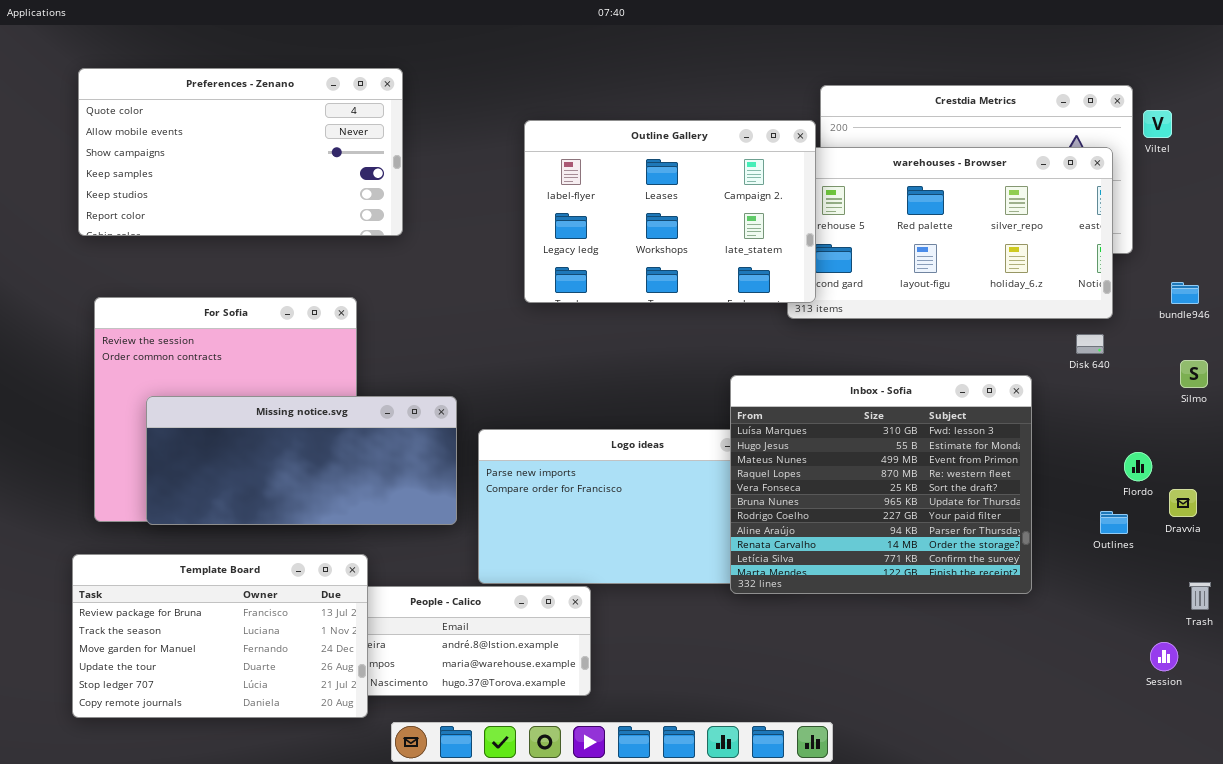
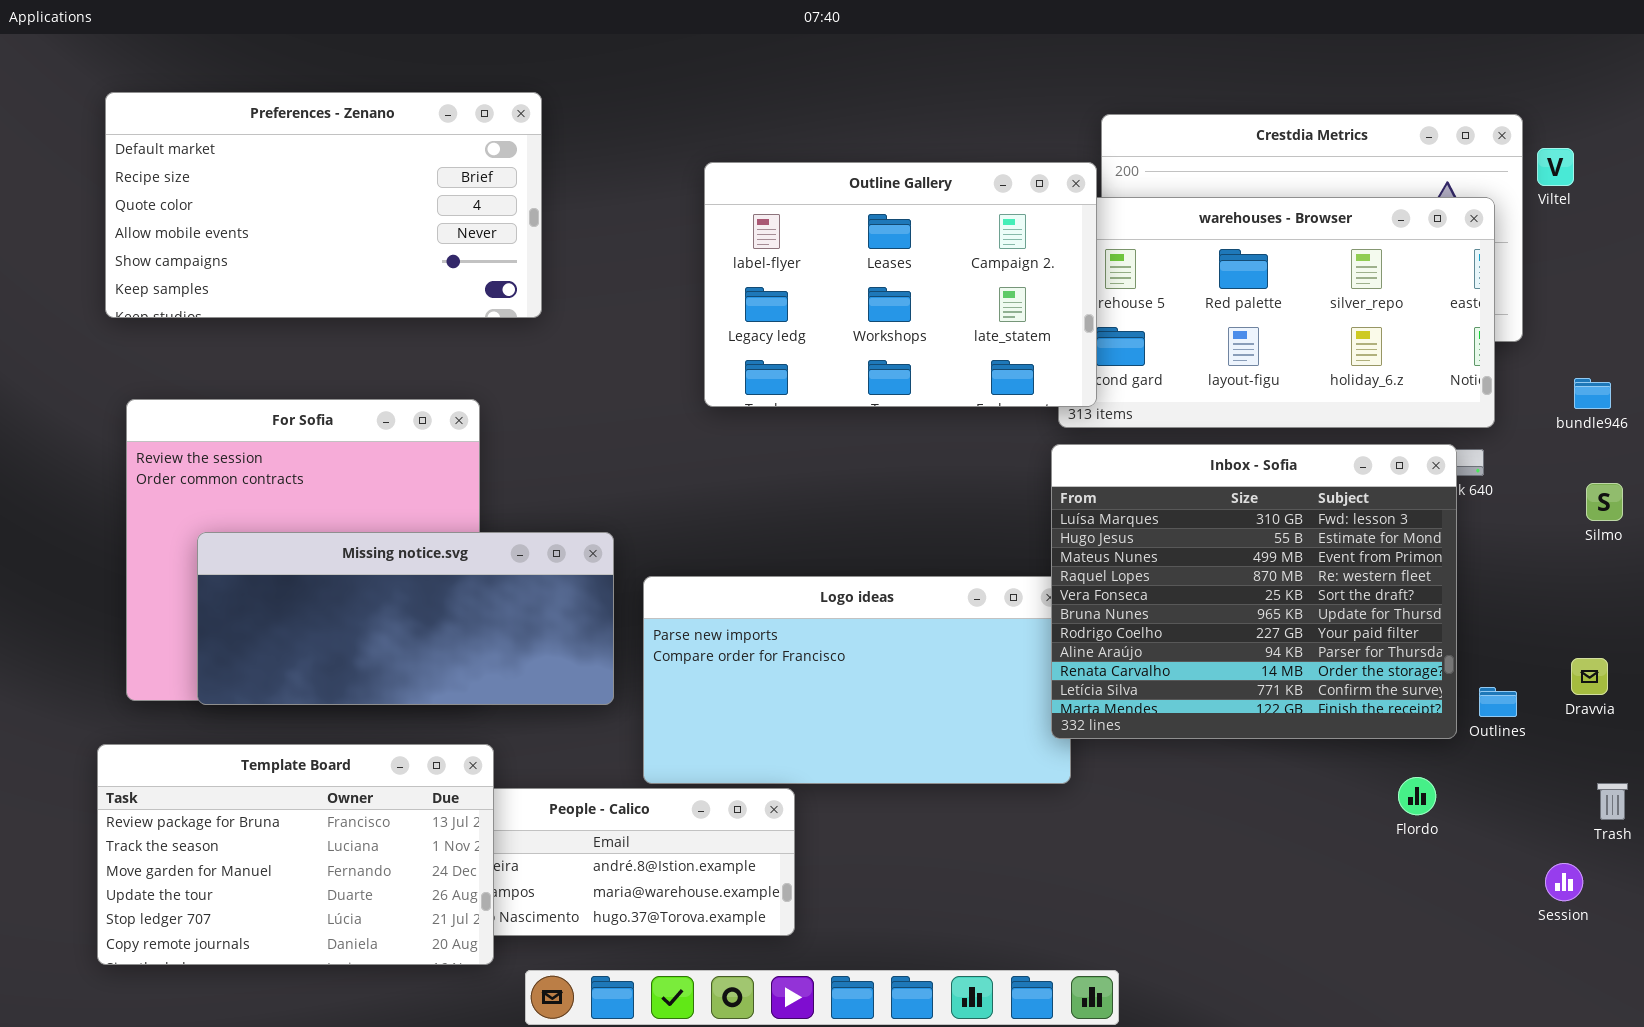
Preferences - Zenano: [78,68,403,236] -> [105,92,542,318], scrolled up 2 rows
Inbox - Sofia: [730,375,1032,594] -> [1051,444,1457,739], moved
Flordo: [1124,452,1152,481] -> [1398,777,1436,815], moved

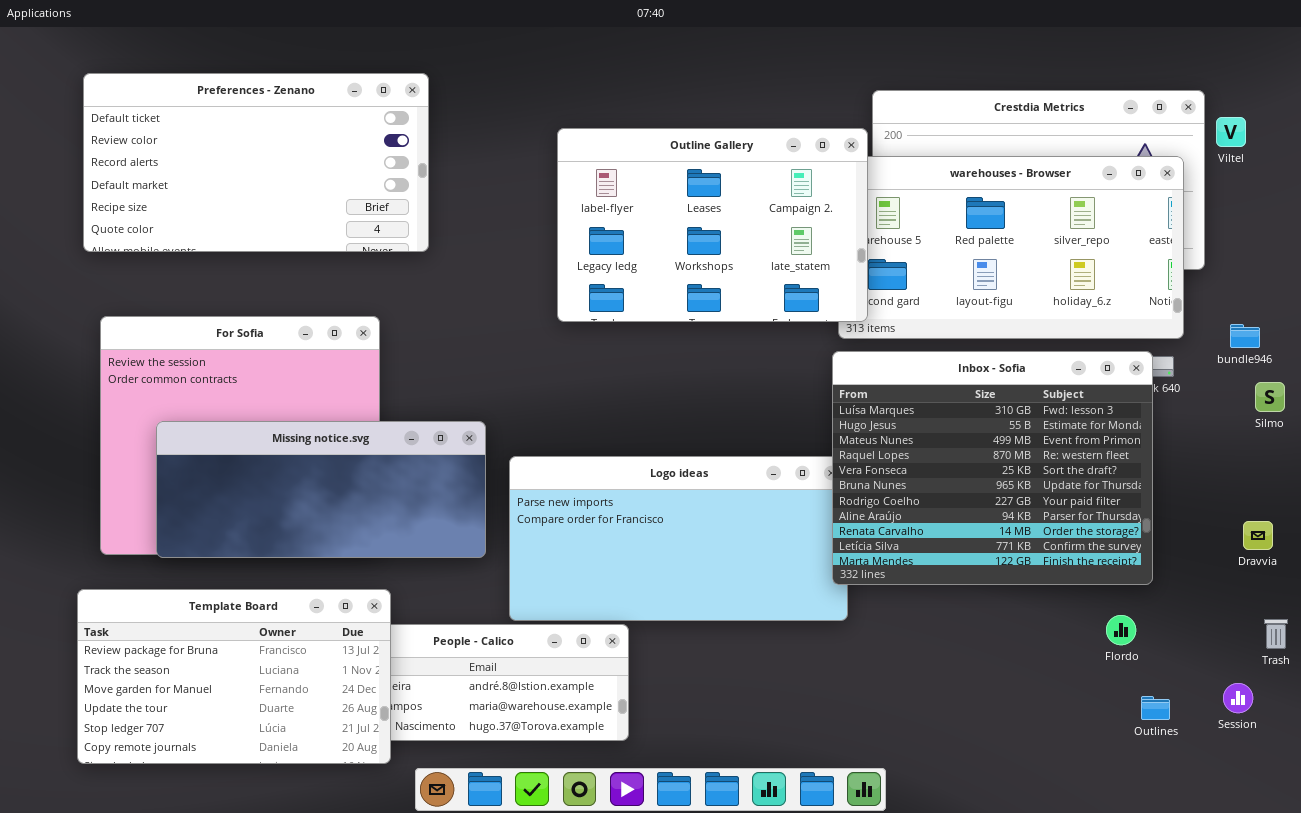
Preferences - Zenano: [105,92,542,318] -> [83,73,429,252], scrolled up 3 rows
bundle946: [1574,378,1611,409] -> [1230,324,1260,348], moved
Outlines: [1479,687,1517,717] -> [1141,696,1170,720], moved

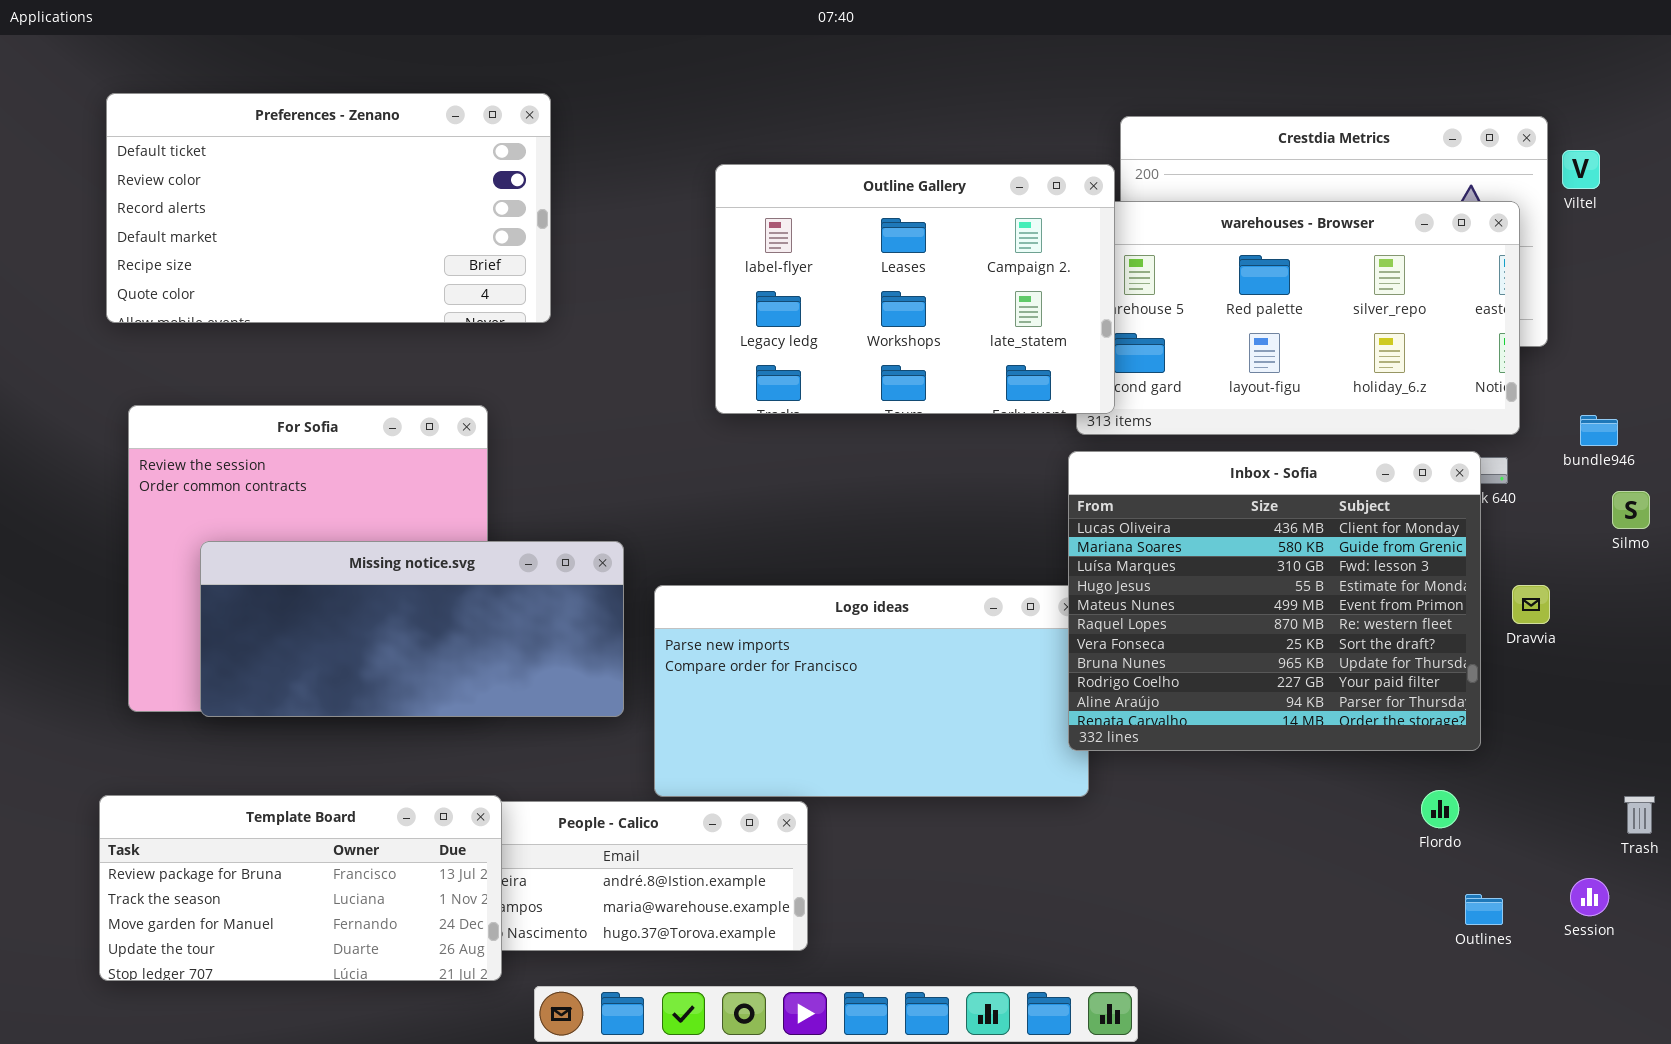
Inbox - Sofia: [832,351,1153,585] -> [1068,451,1481,751], scrolled up 2 rows
Dravvia: [1243,521,1273,550] -> [1512,585,1550,624], moved
Template Board: [77,589,391,764] -> [99,795,502,981], resized

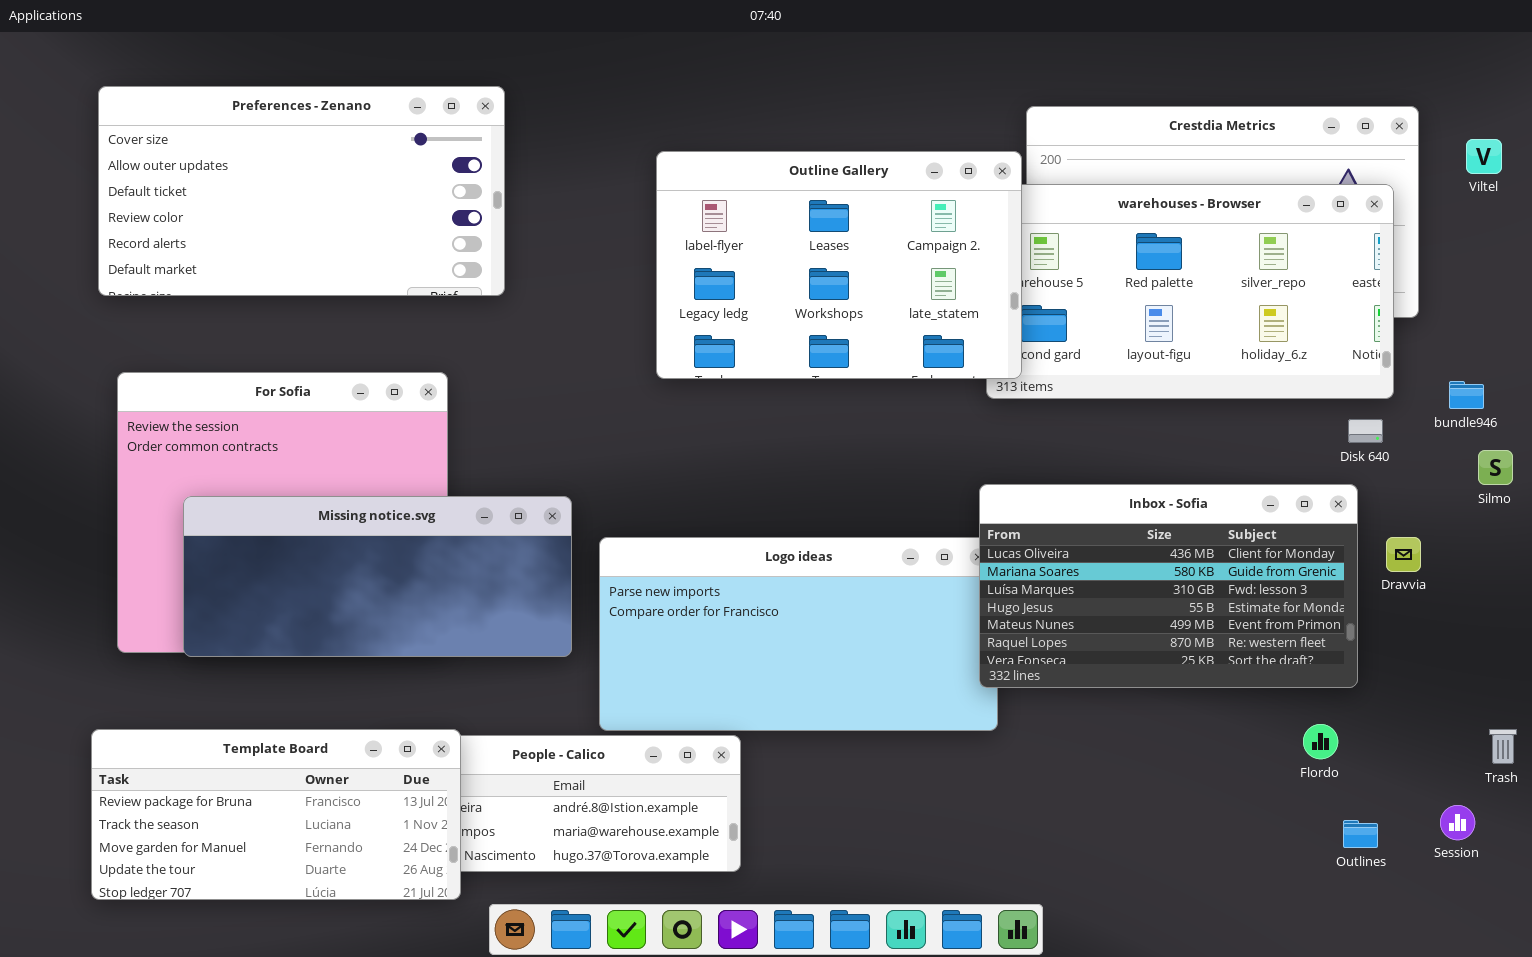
Preferences - Zenano: [106,93,551,323] -> [98,86,505,296], scrolled up 2 rows
Viltel: [1562,150,1600,189] -> [1466,139,1502,174], moved
Inbox - Sofia: [1068,451,1481,751] -> [979,484,1358,688], resized

